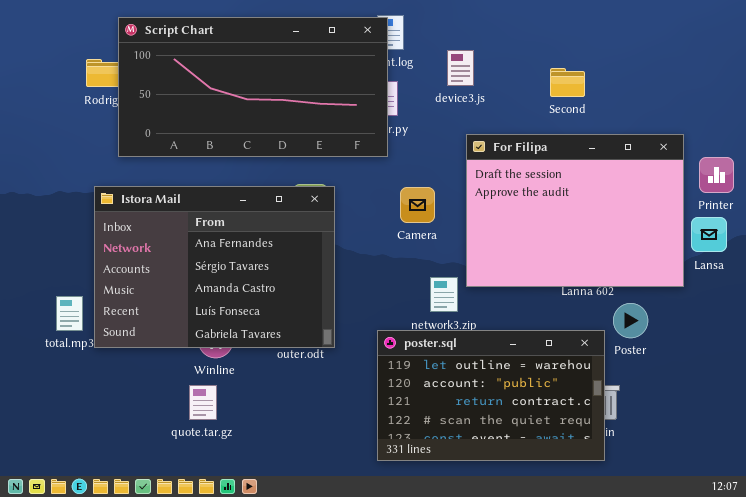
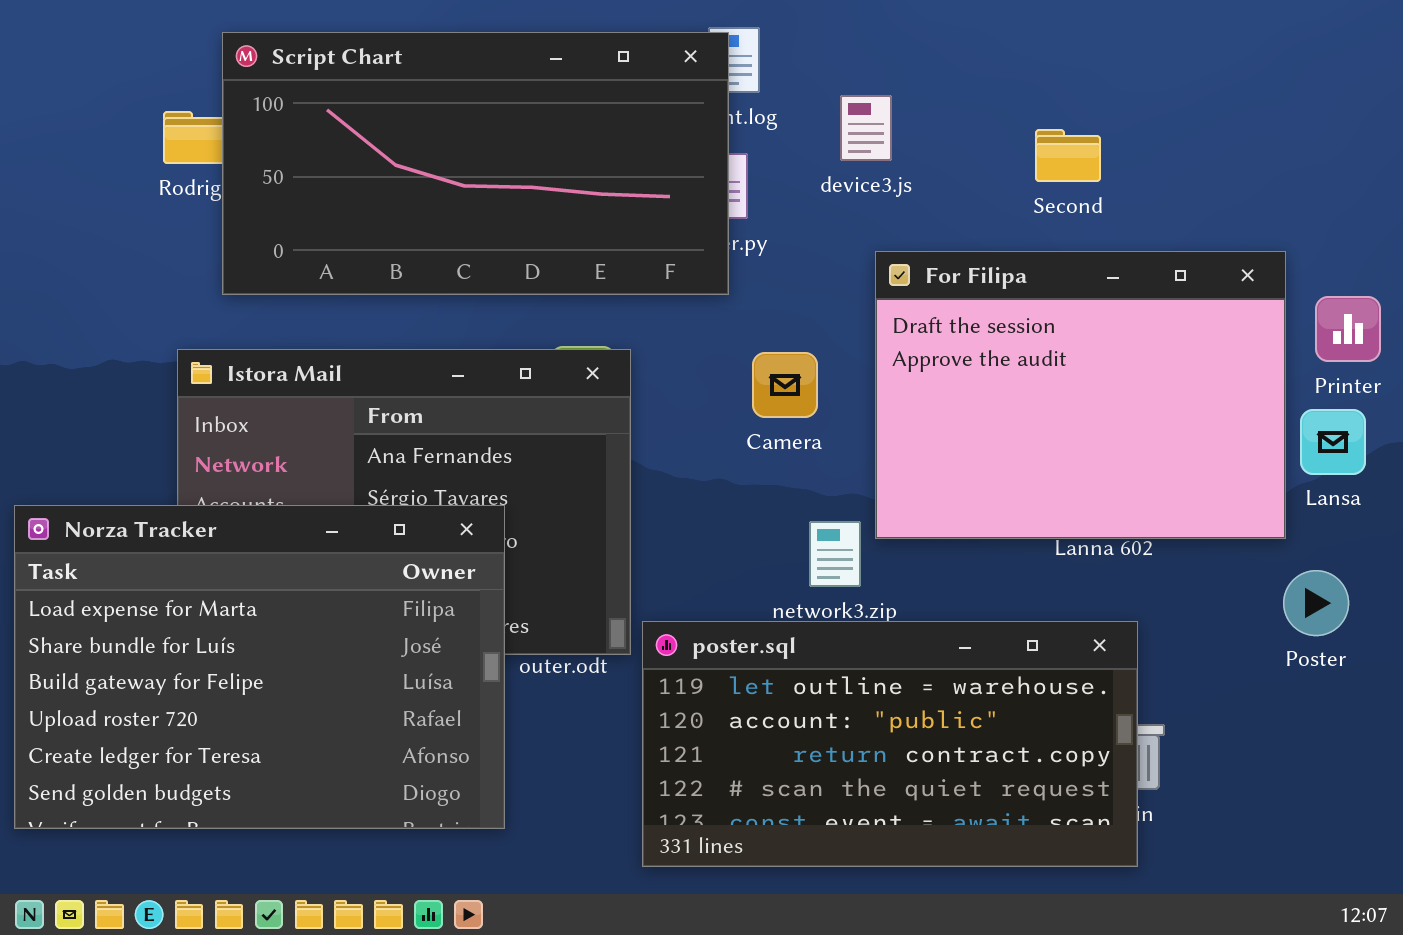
Norza Tracker: none -> [14,505,505,829], opened
Poster: [613,303,648,338] -> [1283,570,1349,636], moved
poster.sql: [377,330,605,461] -> [642,621,1138,867], resized

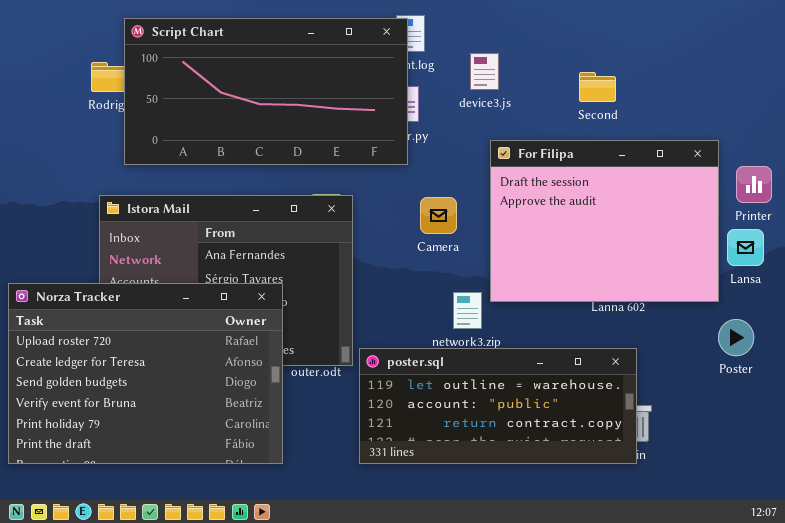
Norza Tracker: [14,505,505,829] -> [8,283,283,464], scrolled down 3 rows
poster.sql: [642,621,1138,867] -> [359,348,637,464], resized

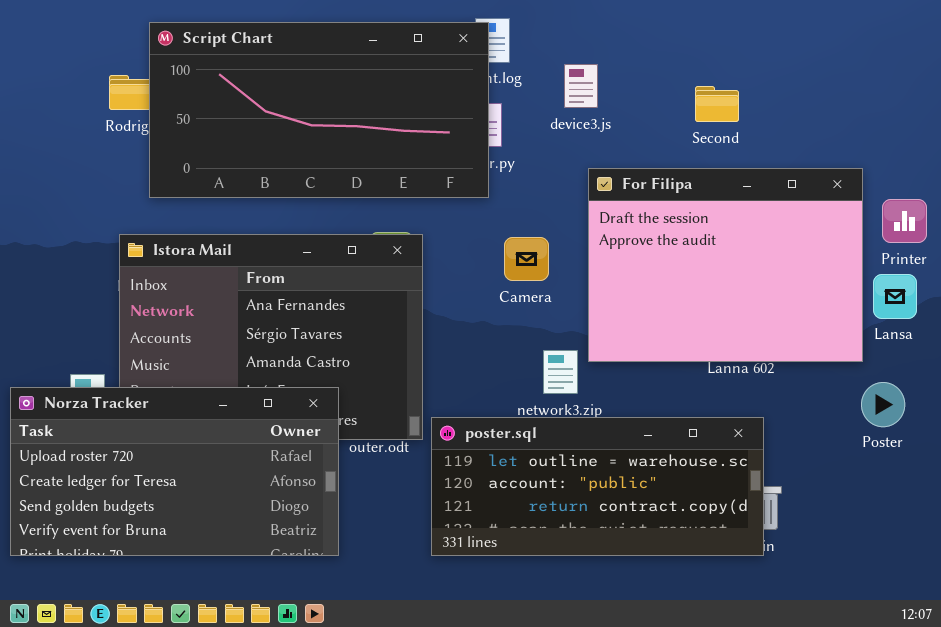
Norza Tracker: [8,283,283,464] -> [10,387,339,556], resized

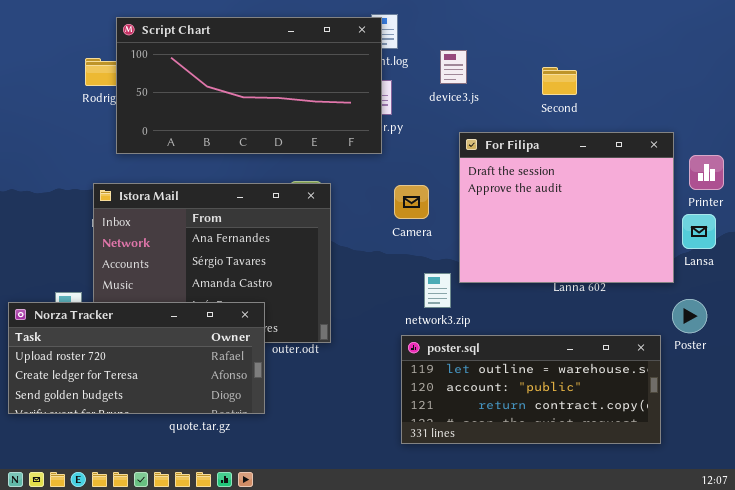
Norza Tracker: [10,387,339,556] -> [8,302,265,414], resized
poster.sql: [431,417,764,556] -> [401,335,661,444], moved

